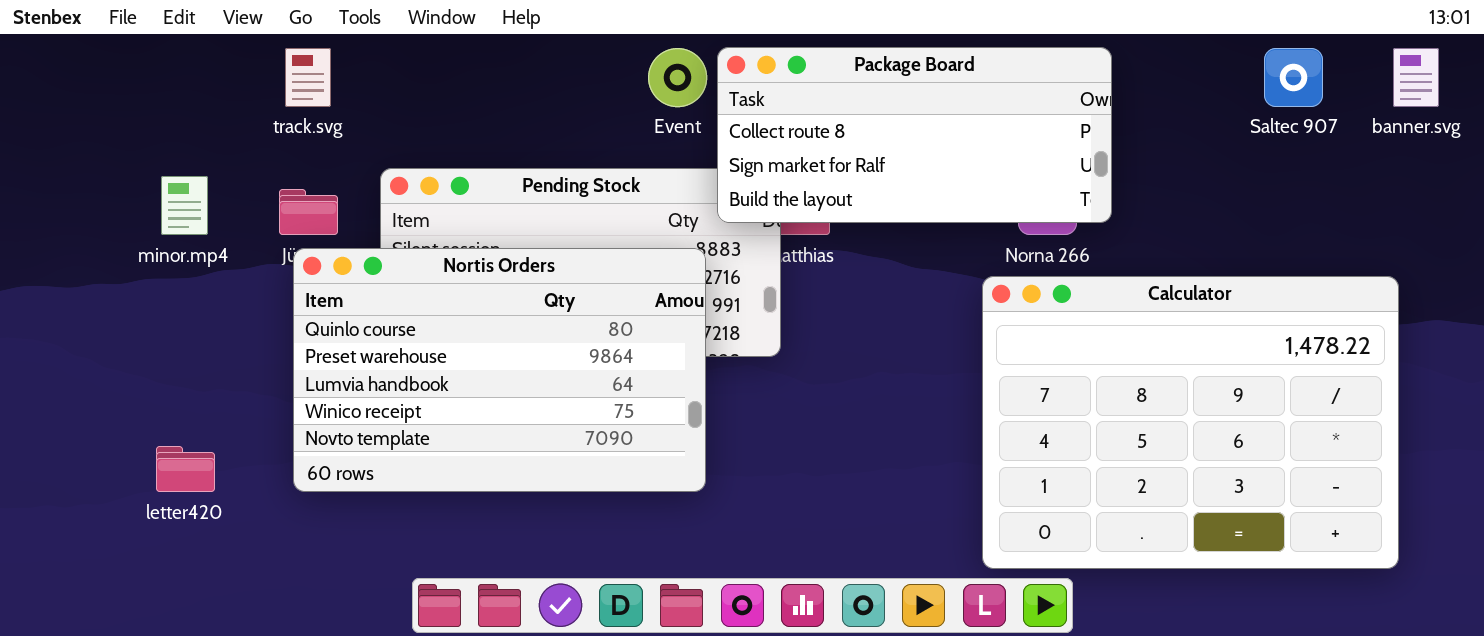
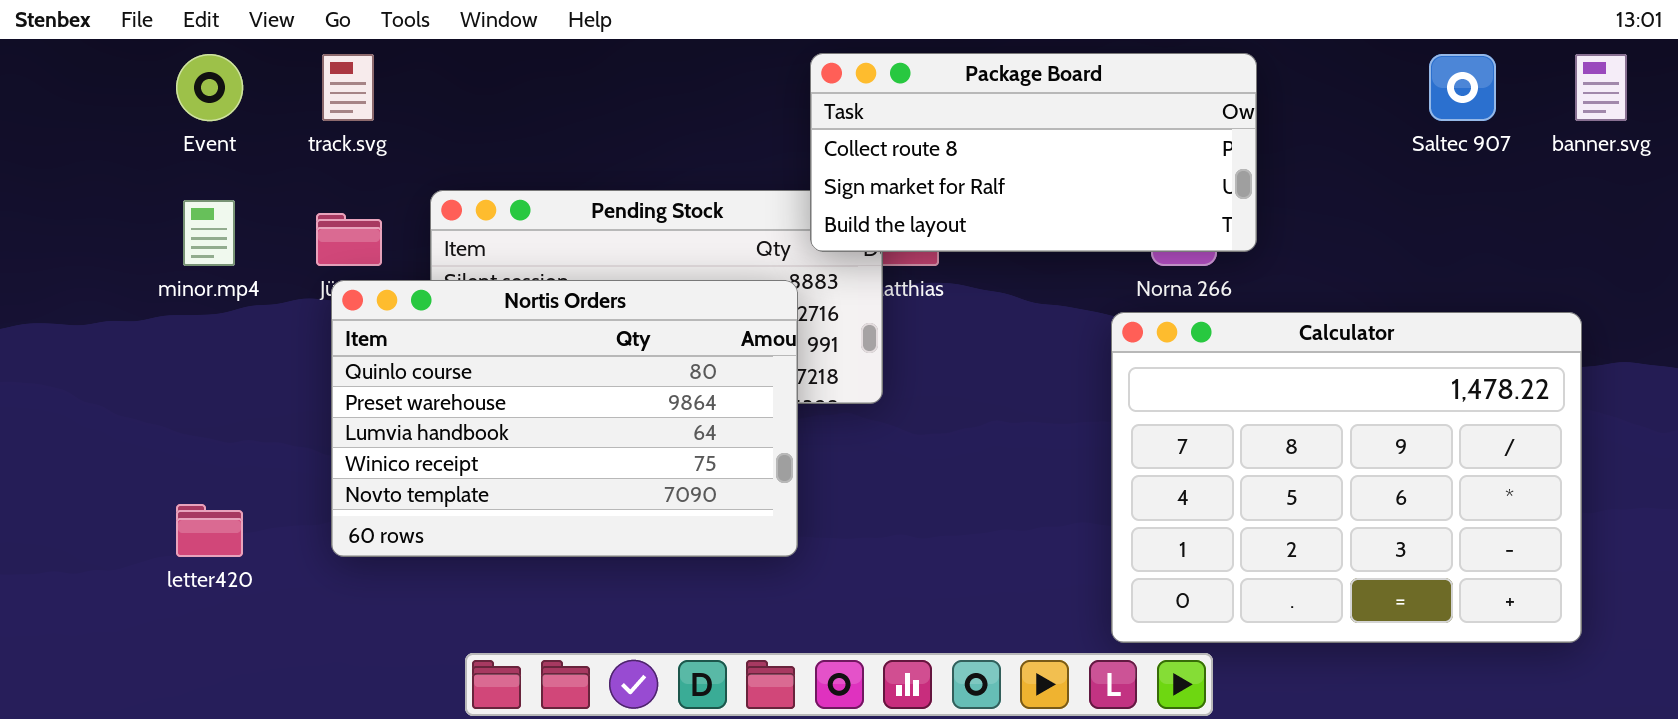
Event: [648,48,707,107] -> [176,54,243,121], moved

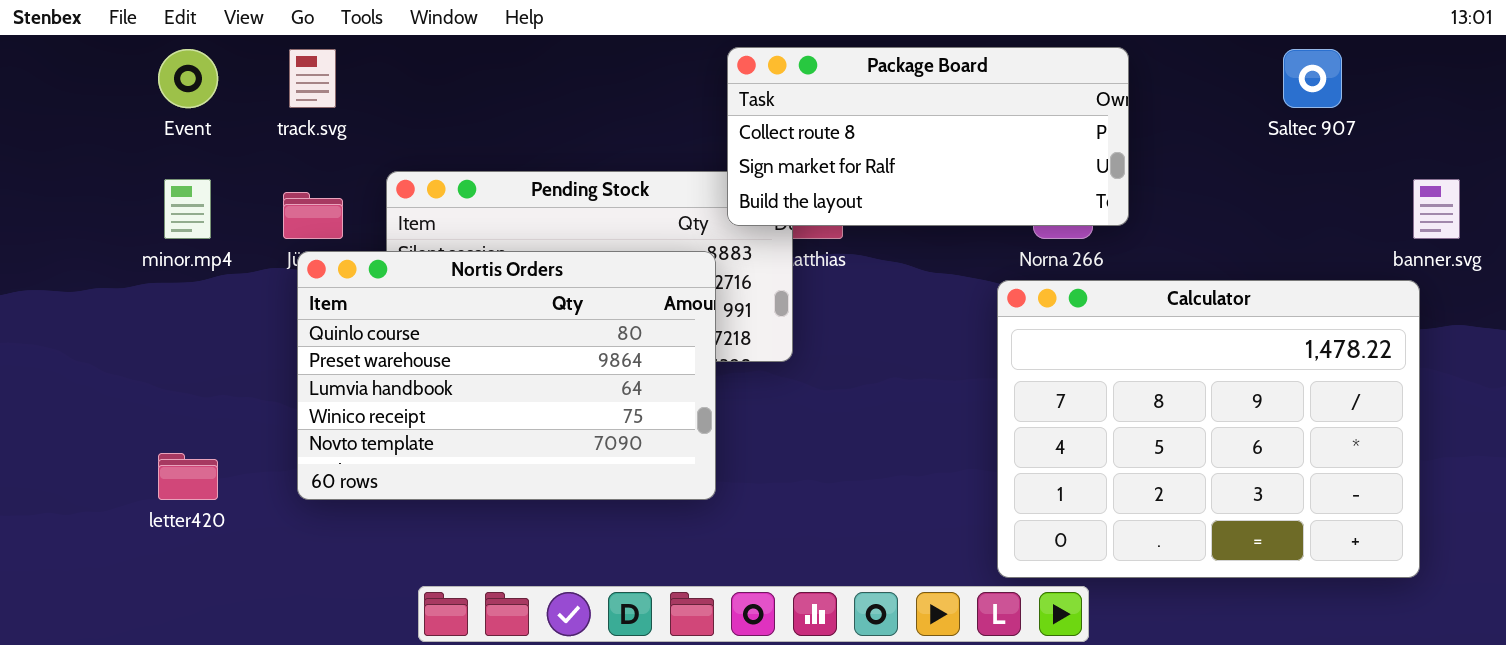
banner.svg: [1575,54,1627,121] -> [1413,179,1460,239], moved

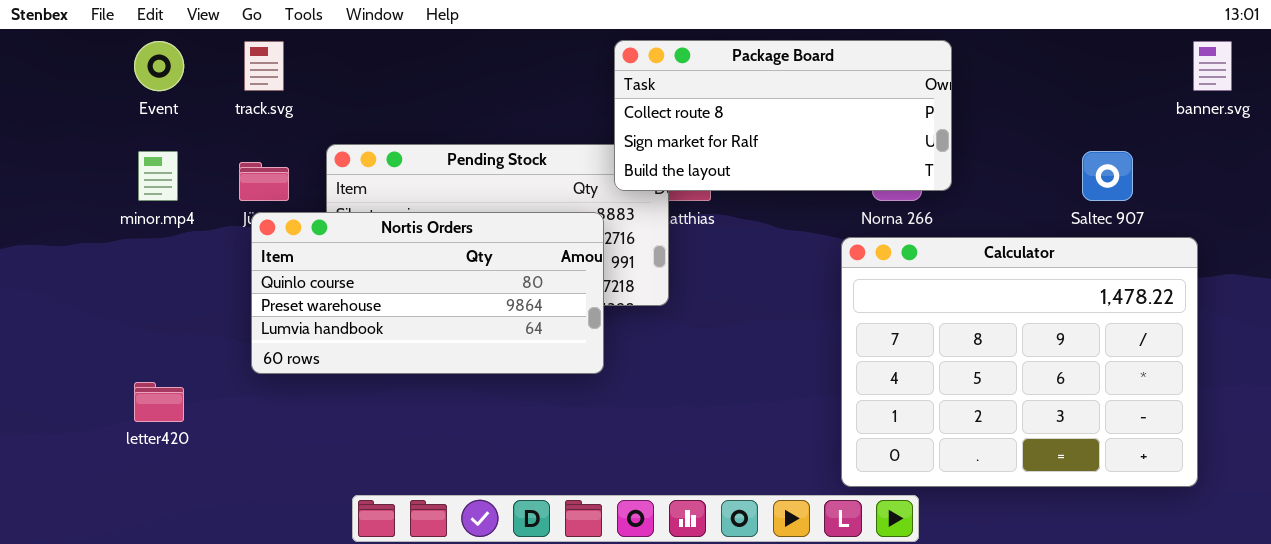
Saltec 907: [1283,49,1342,108] -> [1082,151,1133,201], moved
banner.svg: [1413,179,1460,239] -> [1193,41,1232,91], moved
Nortis Orders: [297,251,716,500] -> [251,212,604,374], resized

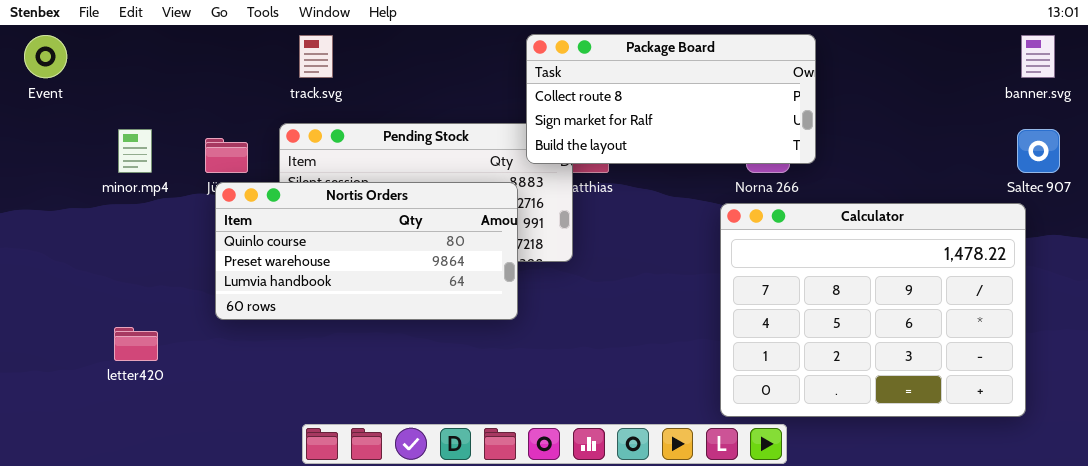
Event: [134,41,184,91] -> [24,35,67,78], moved
track.svg: [244,41,284,91] -> [299,35,333,78], moved
Saltec 907: [1082,151,1133,201] -> [1017,129,1060,173], moved

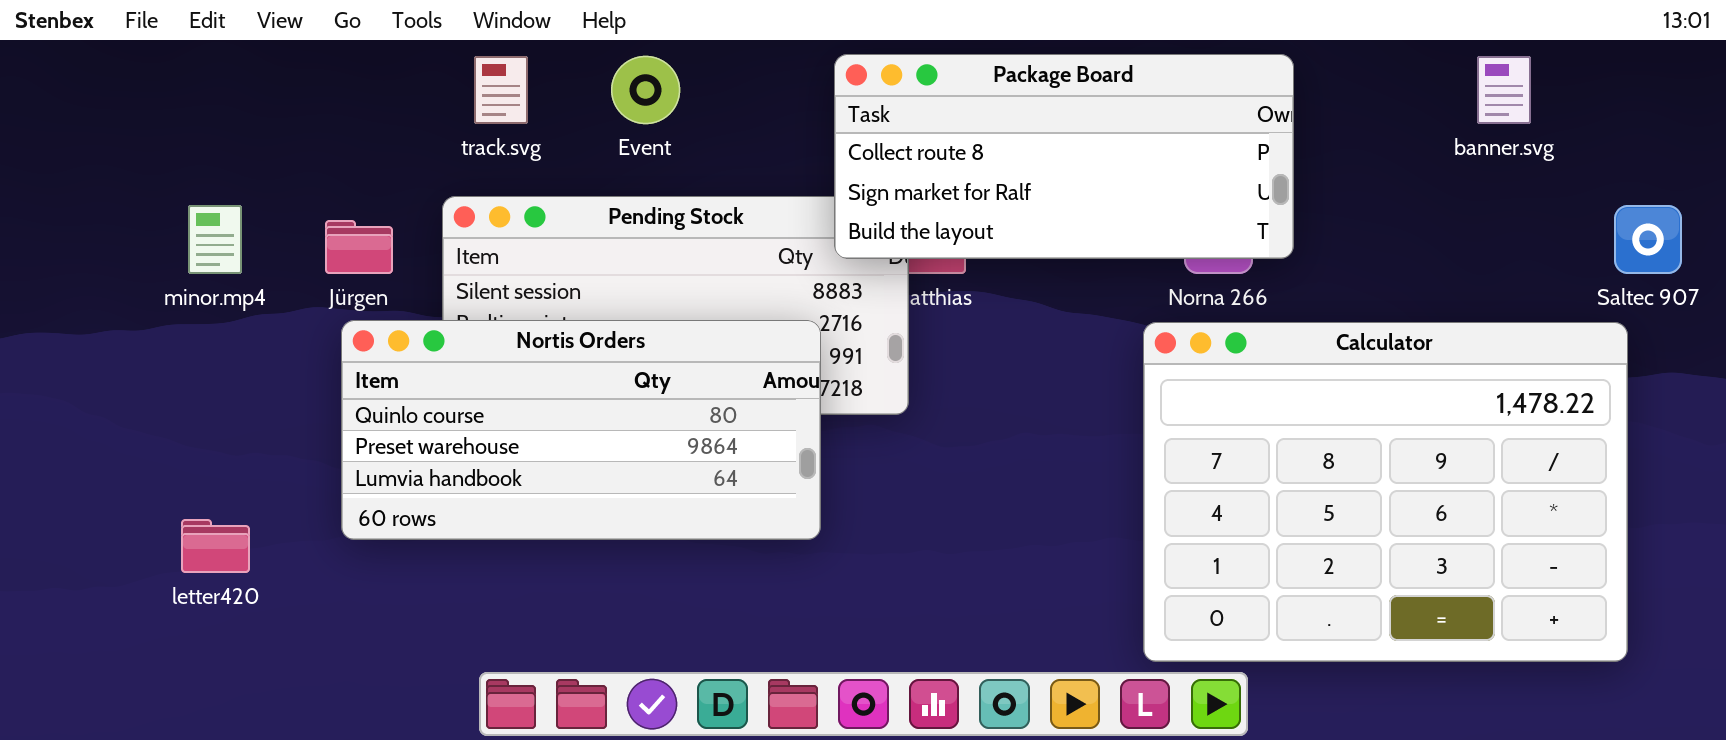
Event: [24,35,67,78] -> [611,56,680,124], moved
banner.svg: [1021,35,1055,78] -> [1477,56,1531,124], moved
Nortis Orders: [215,182,518,320] -> [341,320,821,540], moved

